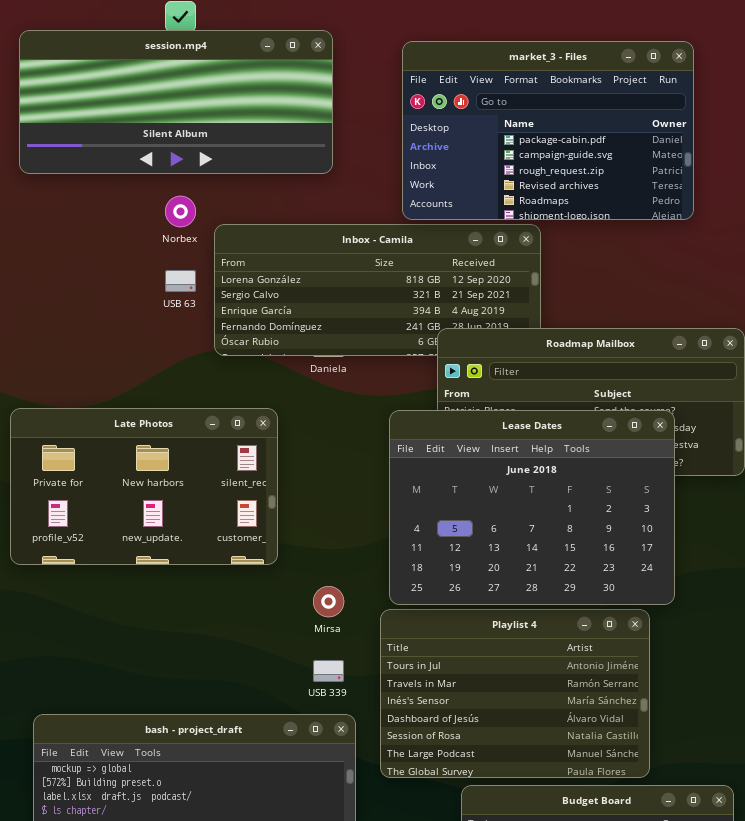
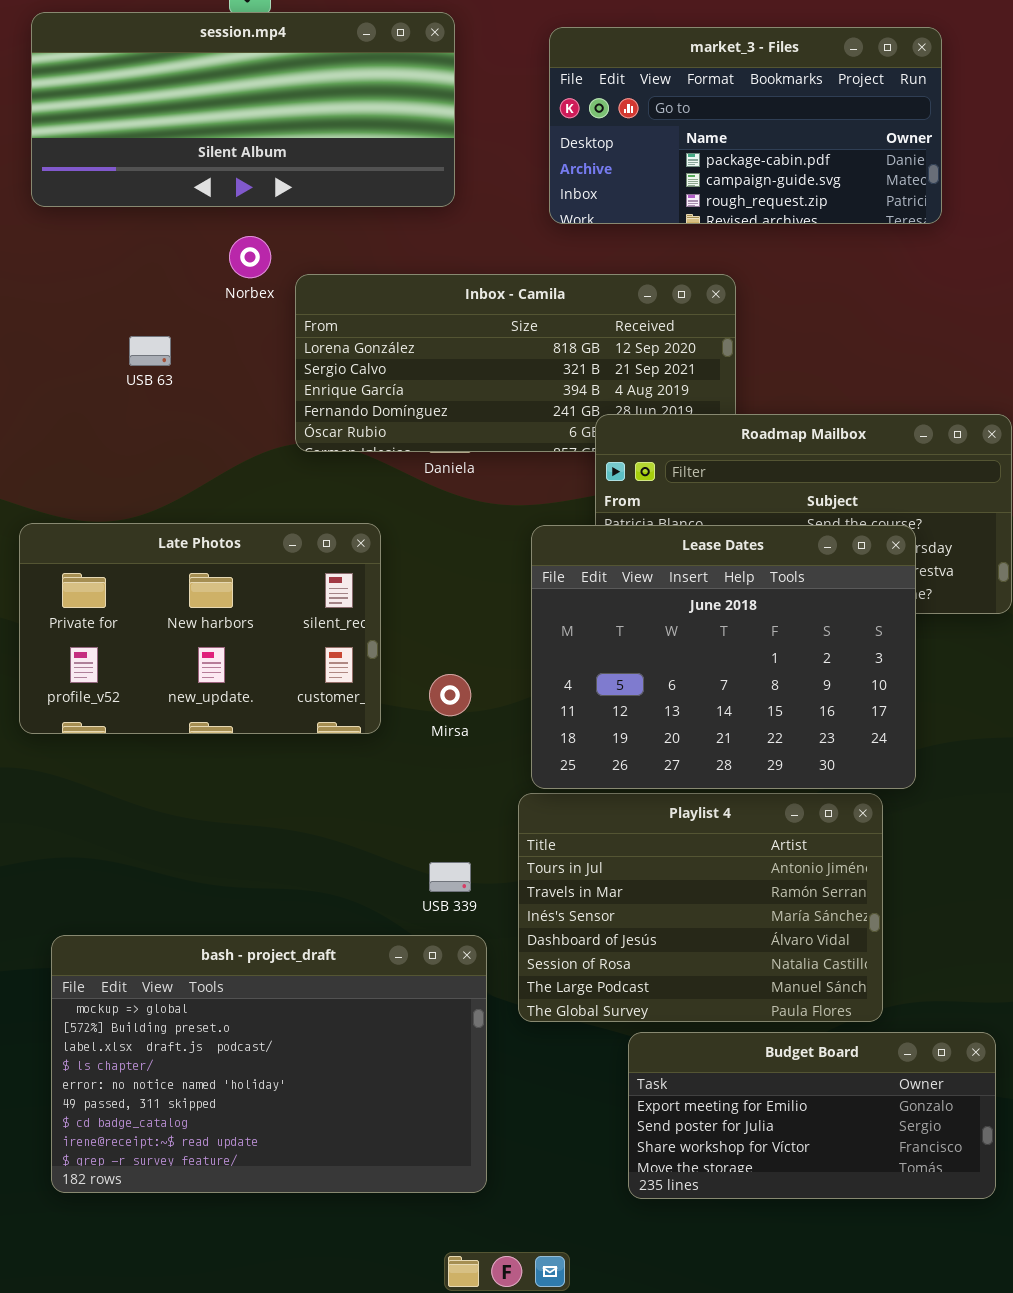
market_3 - Files: [402,41,694,220] -> [549,27,942,224], resized
USB 63: [165,270,196,292] -> [129,336,171,366], moved
Mirsa: [313,586,344,617] -> [429,674,471,716], moved

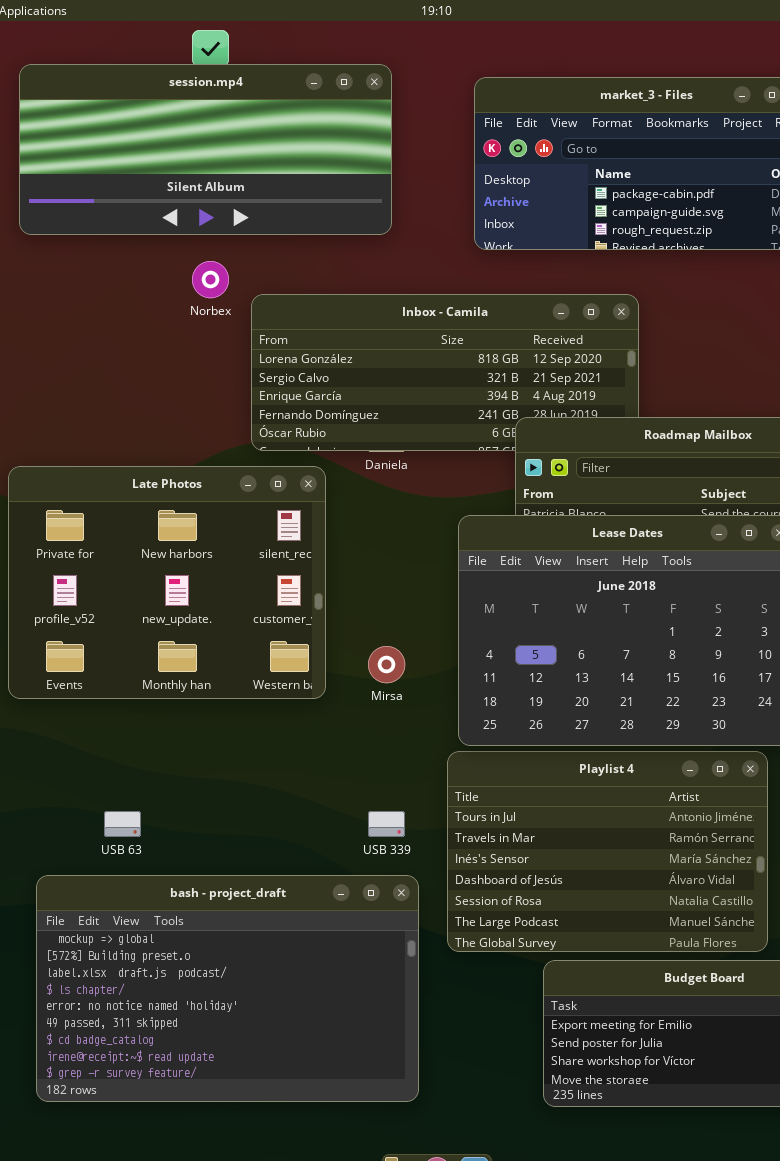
USB 63: [129,336,171,366] -> [104,811,141,837], moved
Late Photos: [19,523,381,734] -> [8,466,326,699], resized

